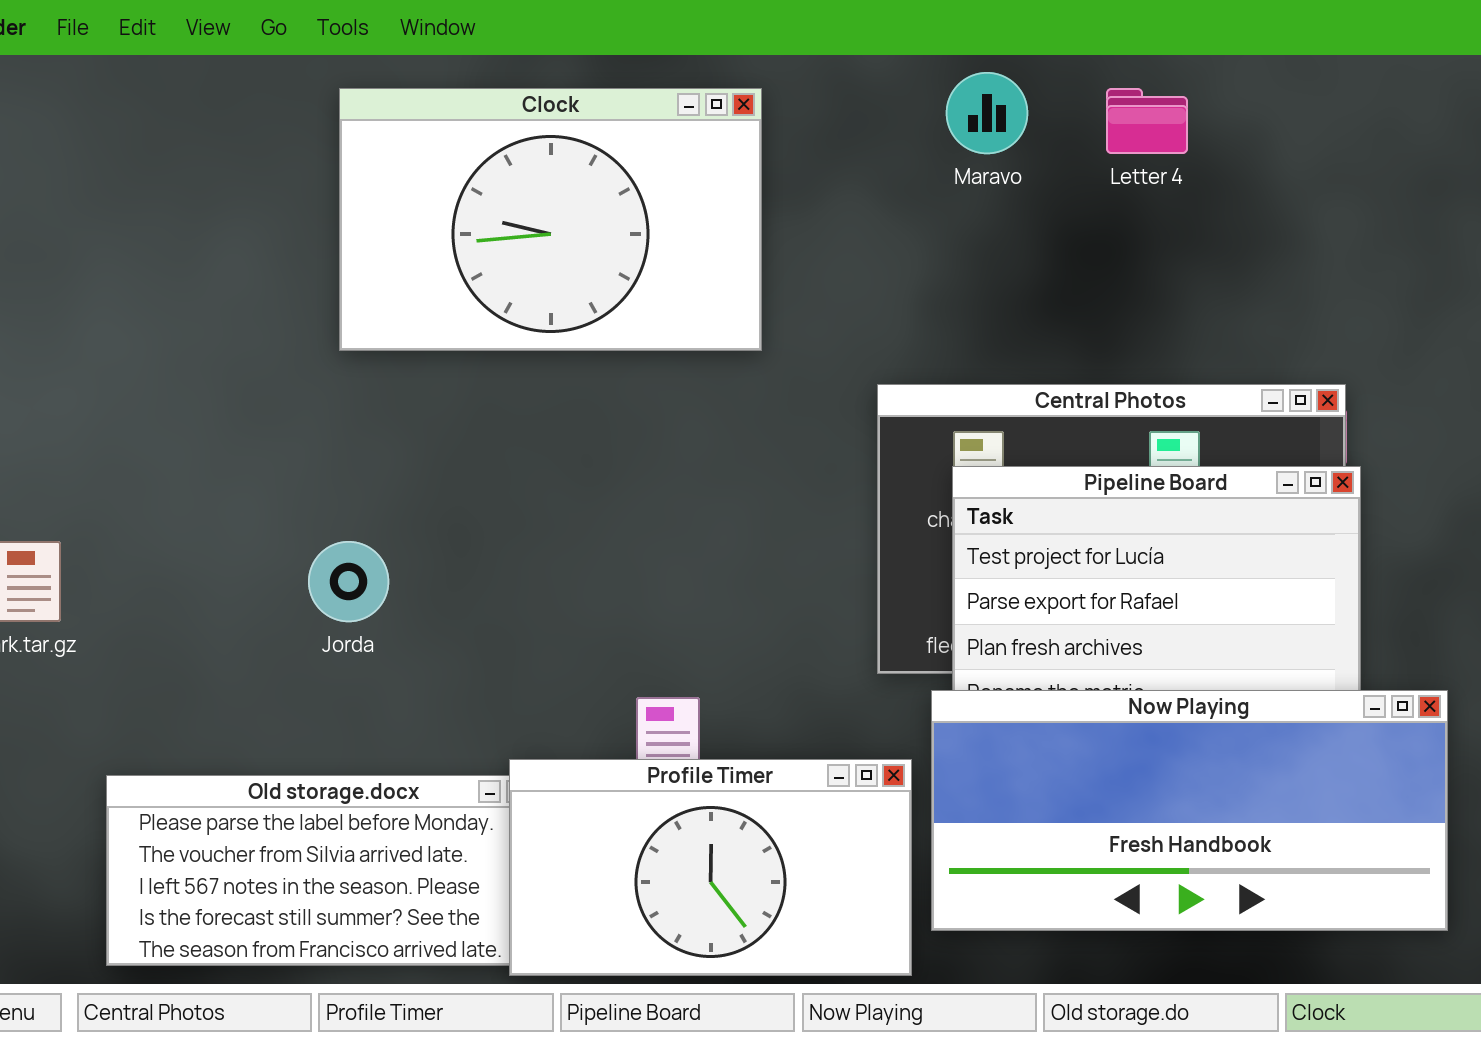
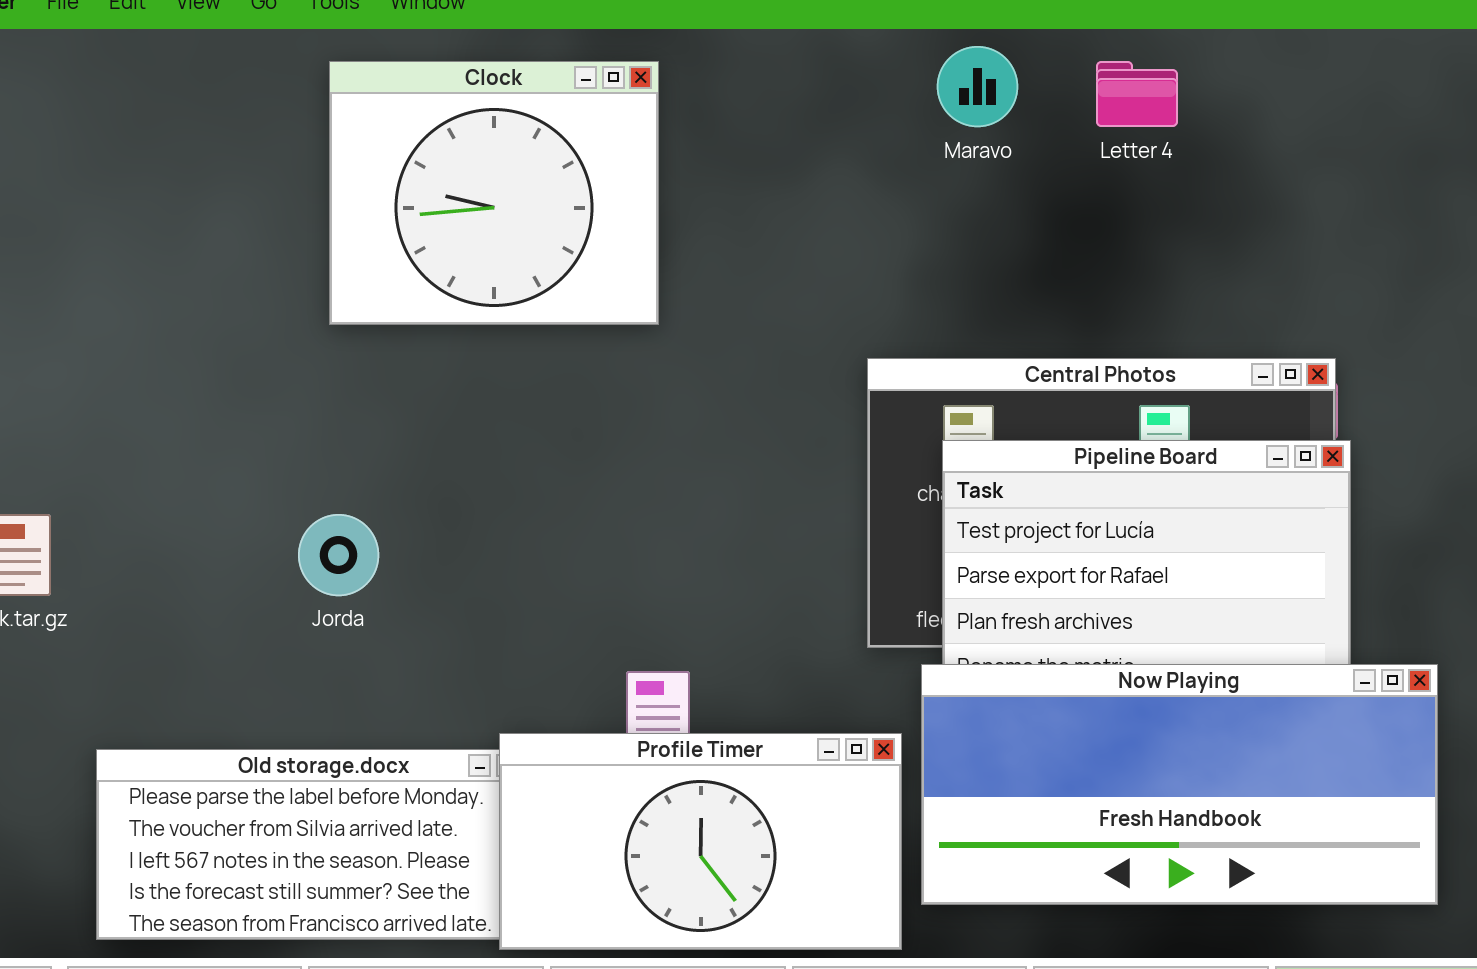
Clock: [339,88,762,351] -> [329,61,659,325], resized

